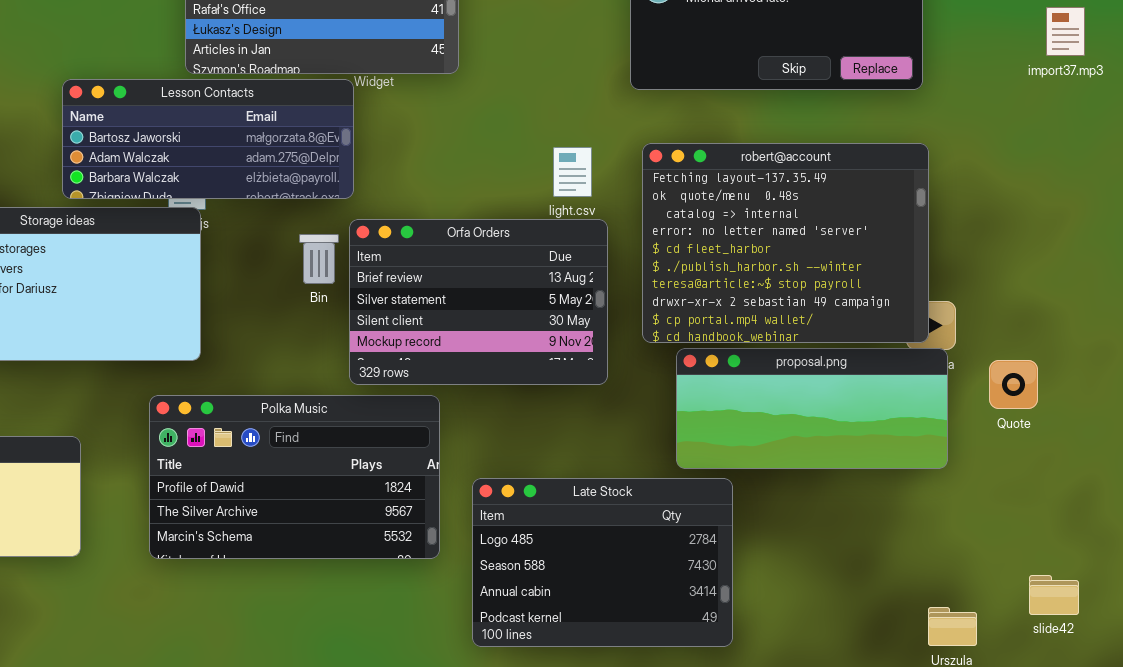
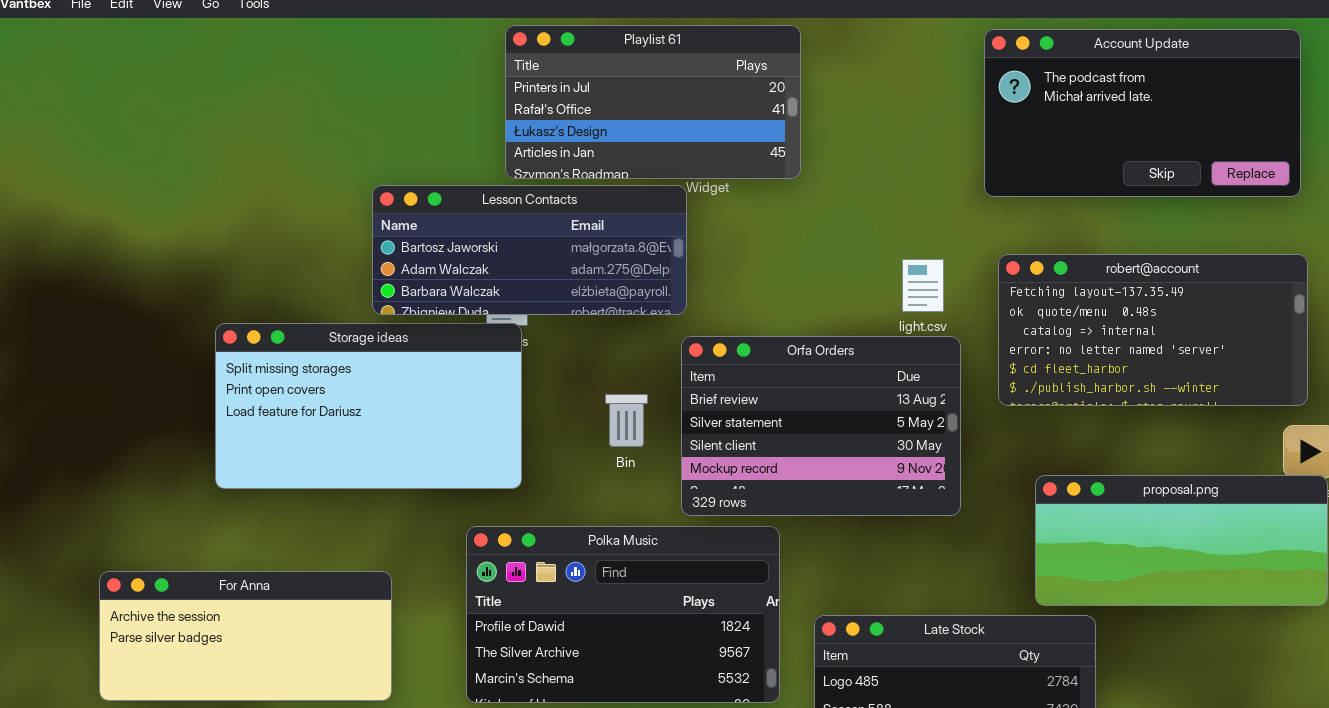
robert@account: [642,143,929,343] -> [998,254,1308,406], resized
Bin: [299,234,339,284] -> [605,394,648,447], moved

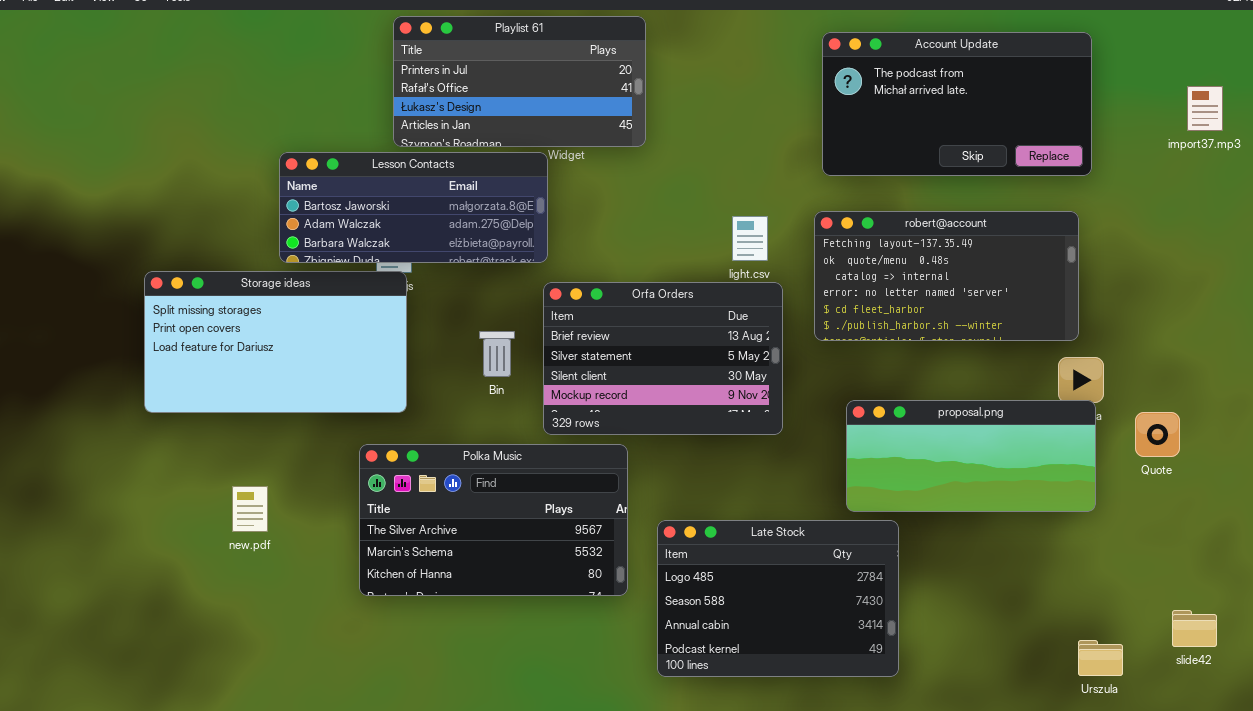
Account Update: [984,29,1301,197] -> [822,32,1092,176], moved
Polka Music: [466,526,780,703] -> [359,444,628,596], scrolled down 1 row
For Anna: [99,571,392,701] -> none, closed

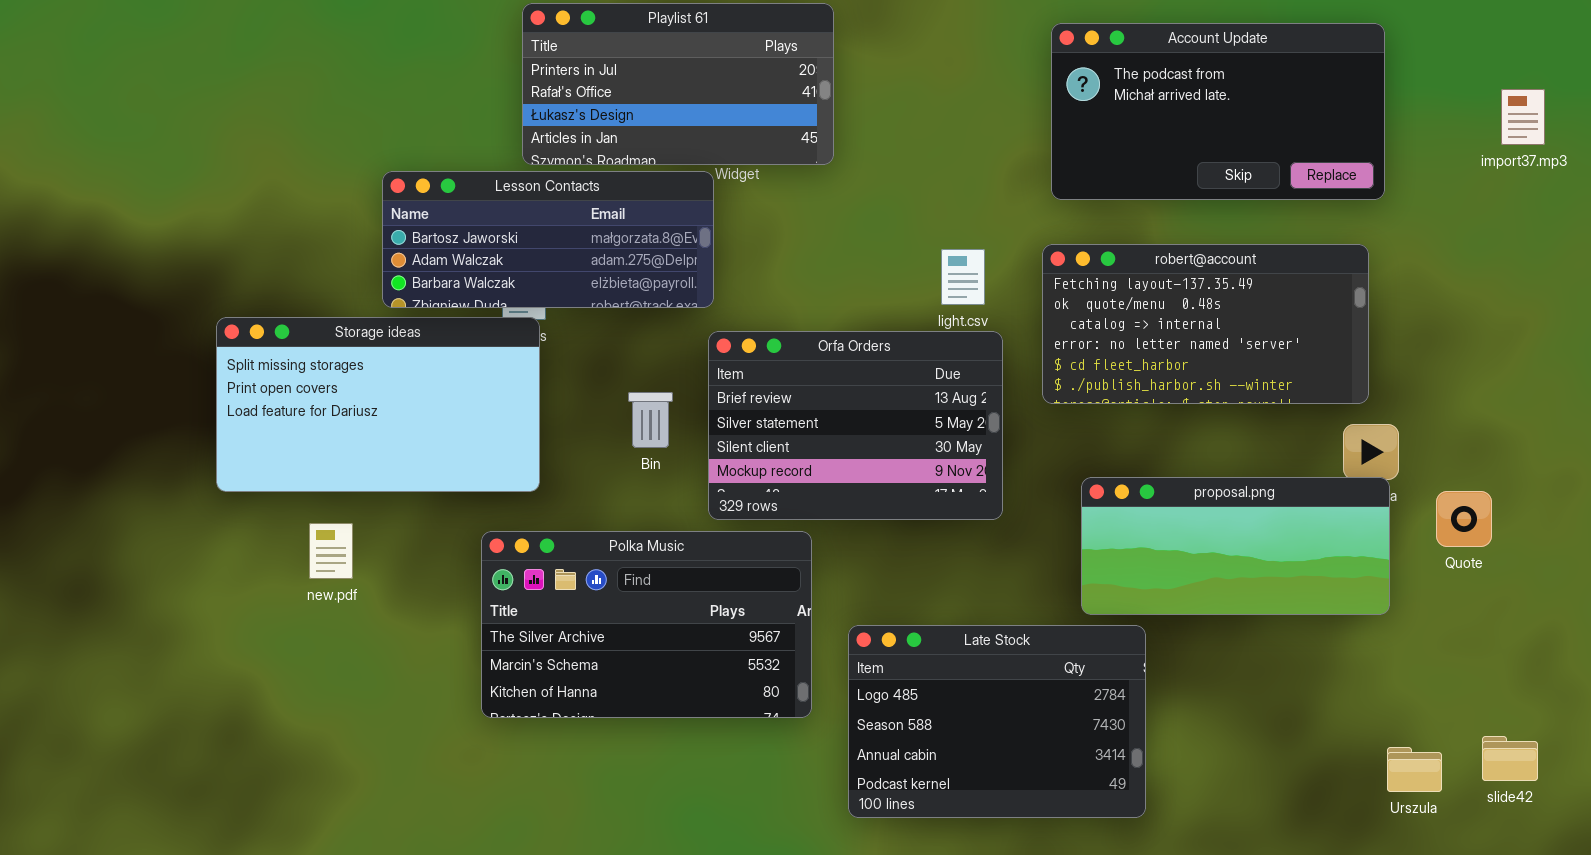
new.pdf: [232,486,268,532] -> [309,523,353,579], moved
Urszula: [1078,640,1123,676] -> [1387,747,1442,792], moved

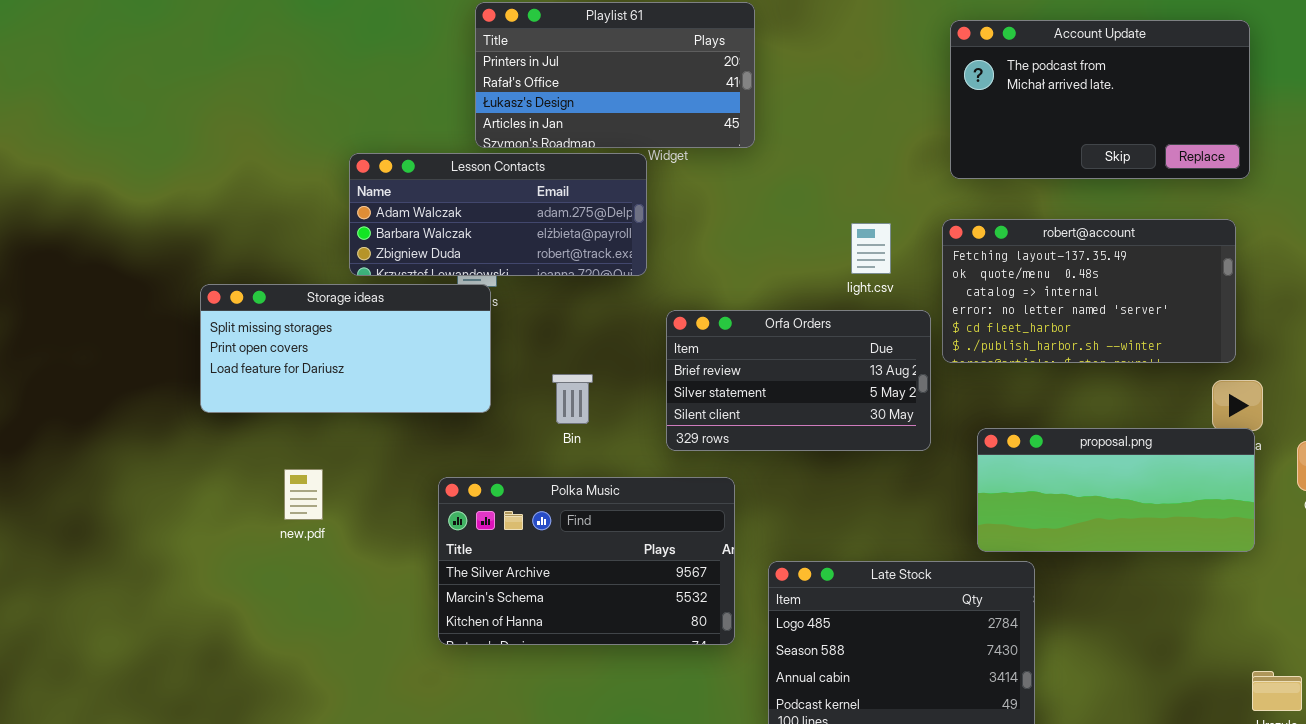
Lesson Contacts: [382,171,714,308] -> [349,153,647,276], scrolled down 1 row
Storage ideas: [216,317,540,492] -> [200,284,491,413], resized
Orfa Orders: [708,331,1003,520] -> [666,310,931,451], moved, resized
Bin: [628,392,673,448] -> [552,374,593,424], moved

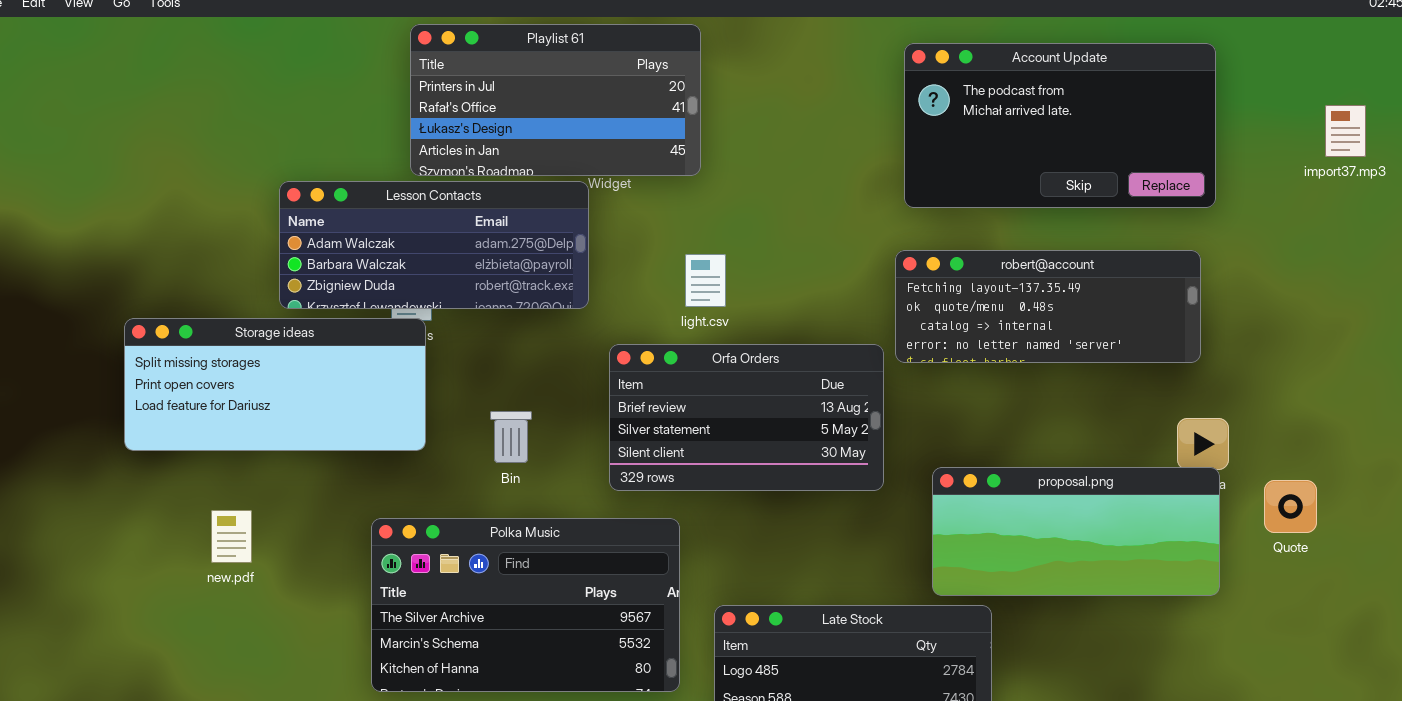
robert@account: [942,219,1236,363] -> [895,250,1201,363], resized
light.csv: [851,223,891,274] -> [685,254,726,307], moved

